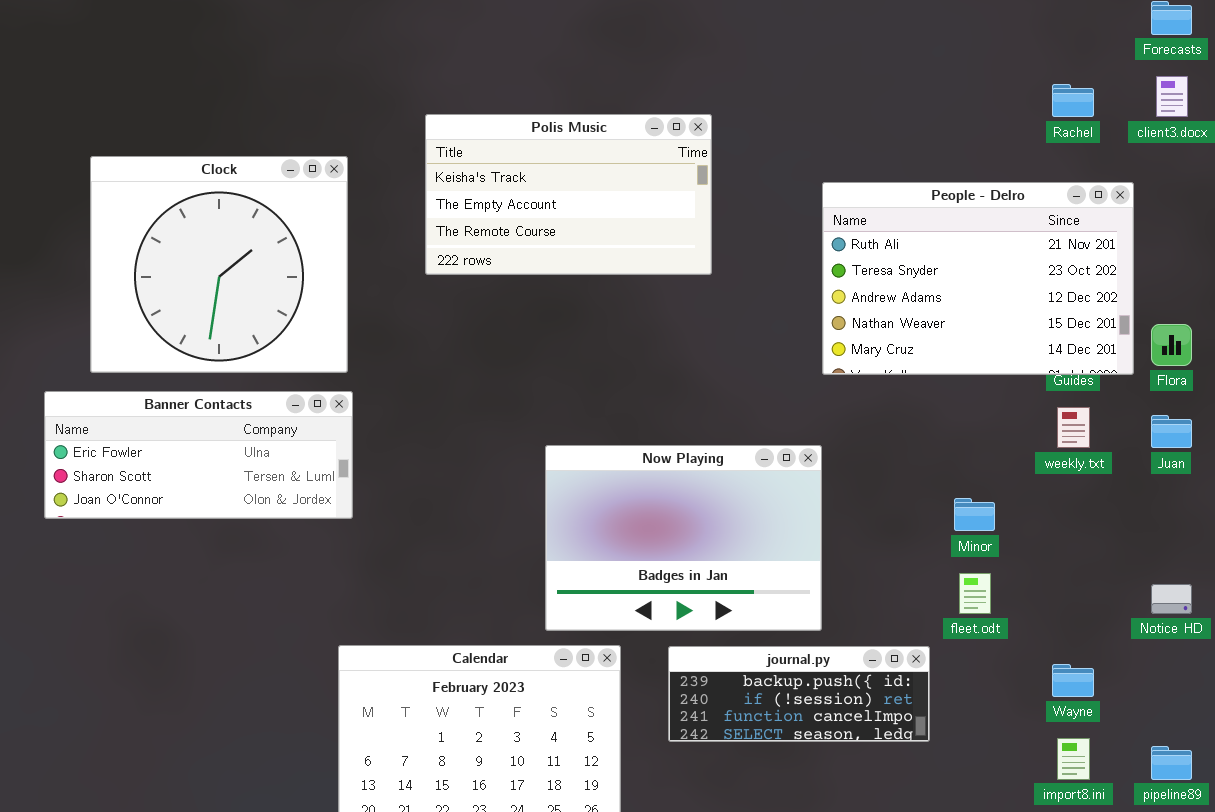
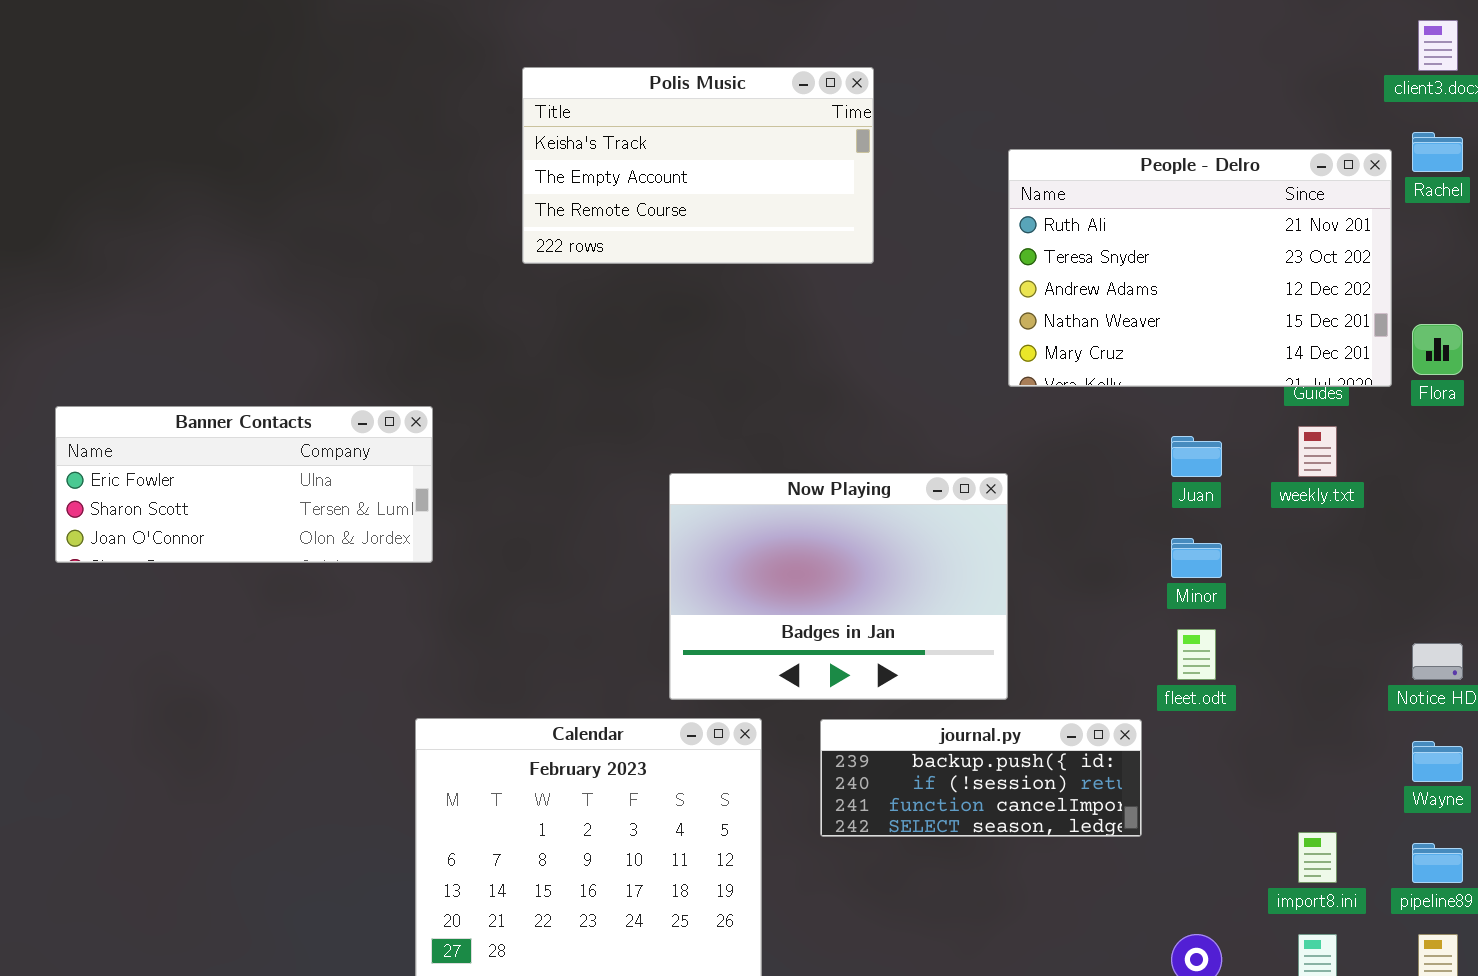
Rachel: [1052,84,1094,117] -> [1412,132,1463,172], moved
Clock: [90,156,348,373] -> none, closed
Juan: [1151,415,1192,448] -> [1171,436,1222,477], moved
Wayne: [1052,664,1094,697] -> [1412,741,1463,782], moved

